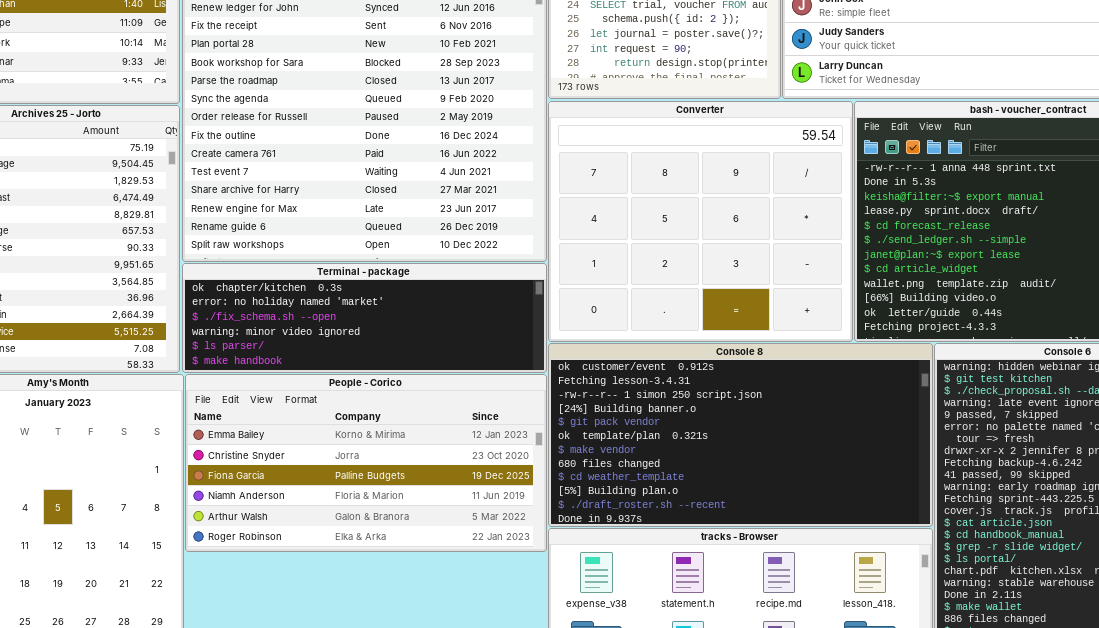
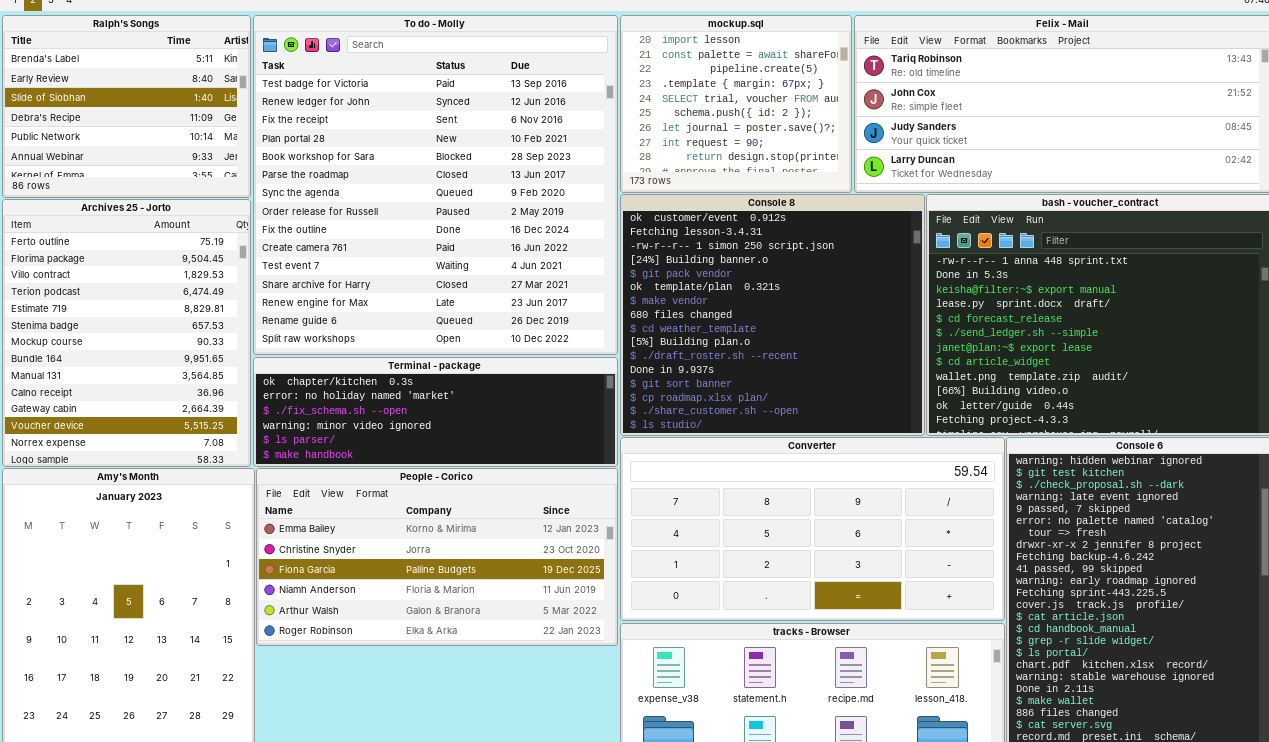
Converter: [548,101,853,342] -> [620,437,1005,621], moved, resized
Console 8: [548,343,933,527] -> [620,194,925,436], moved, resized

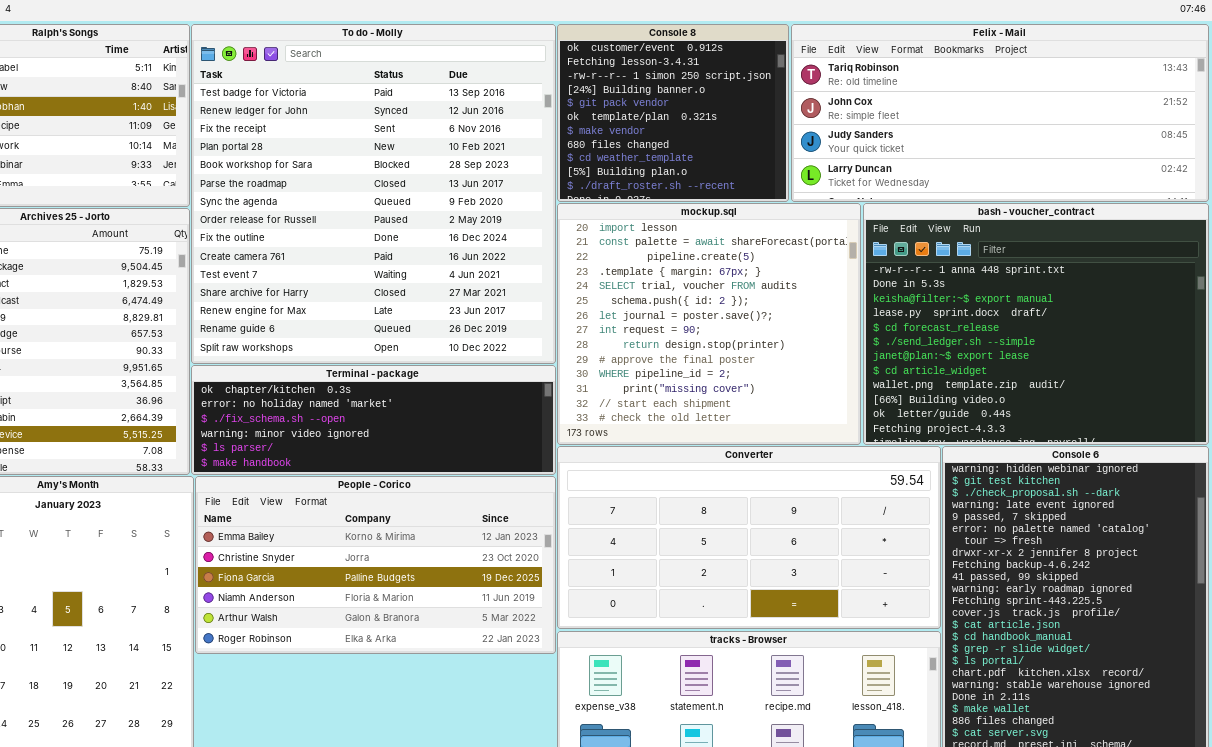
mockup.sql: [620,15,852,193] -> [557,203,861,445], moved, resized
Console 8: [620,194,925,436] -> [557,24,789,202], moved, resized

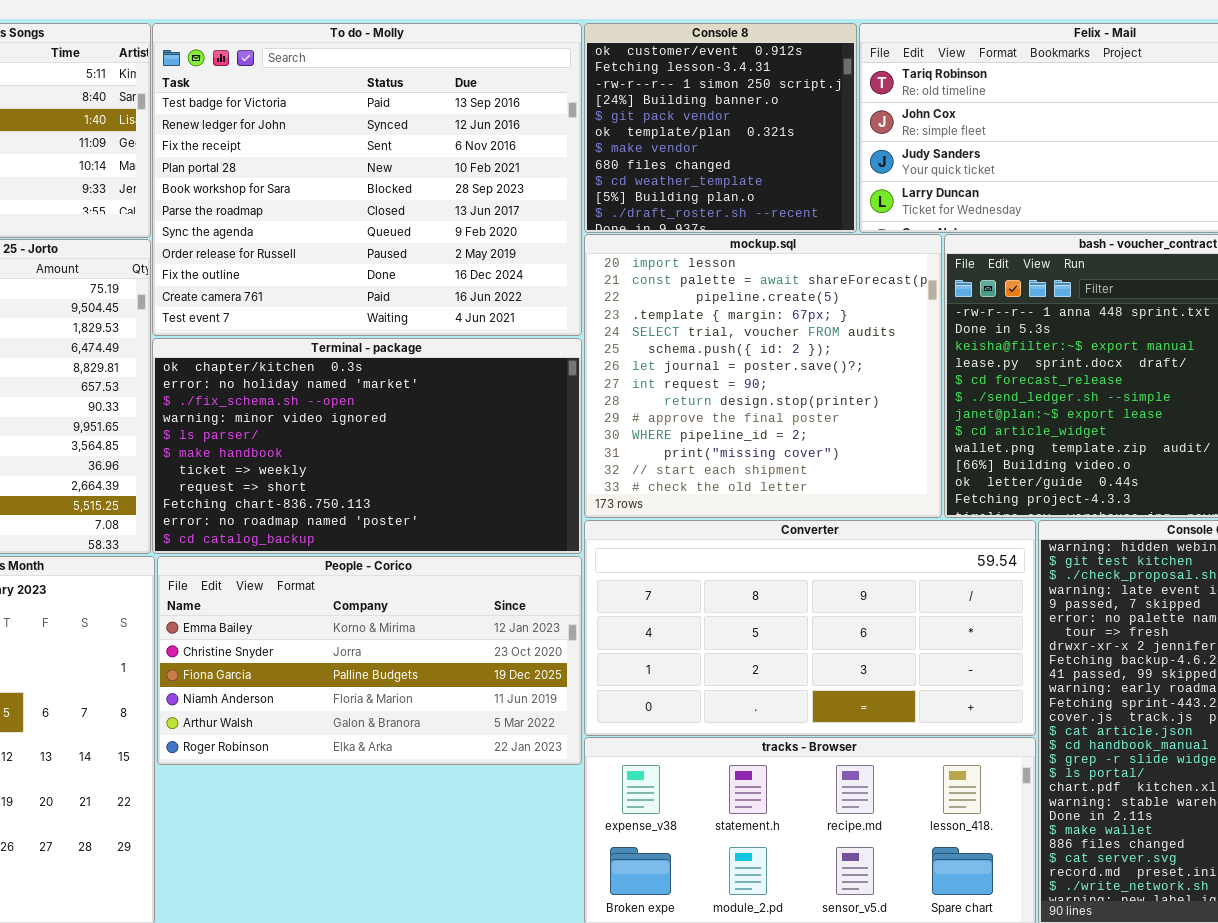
To do - Molly: [191,24,556,364] -> [152,23,582,336], resized
Terminal - package: [191,365,556,475] -> [152,338,582,554], resized

